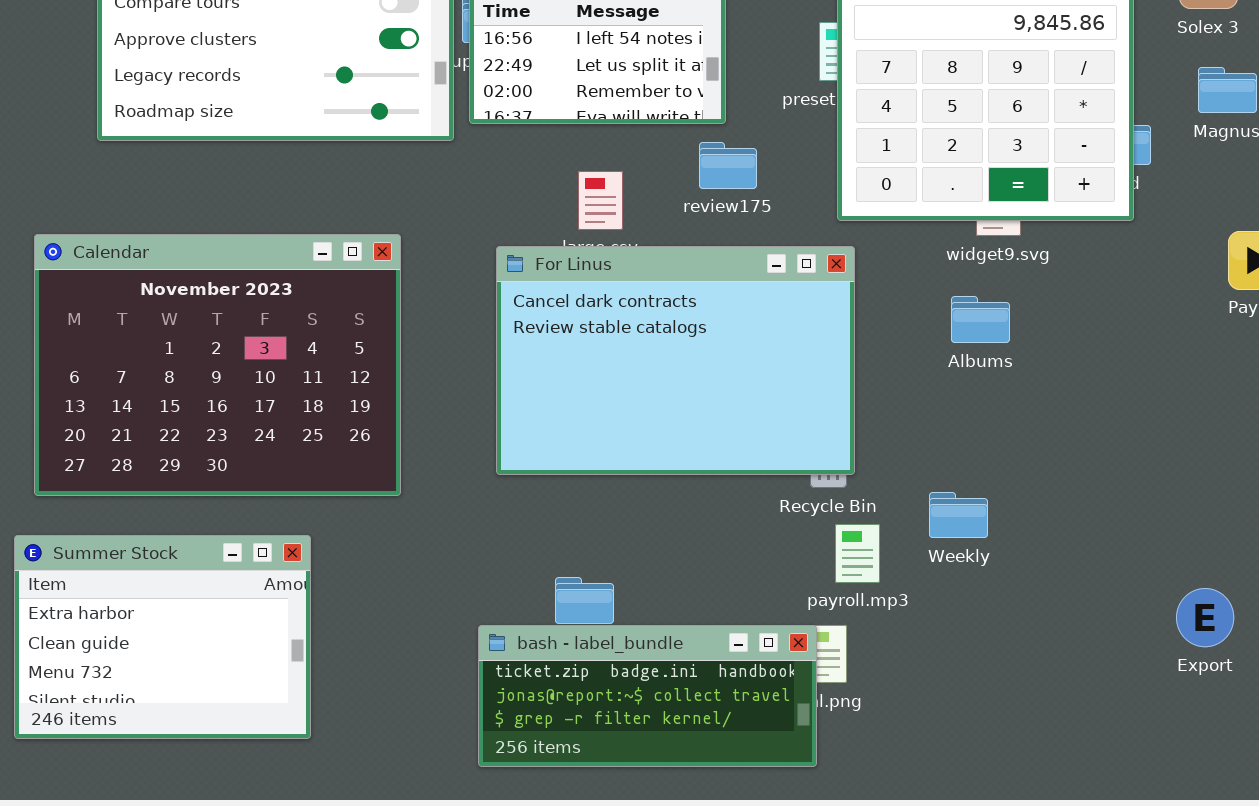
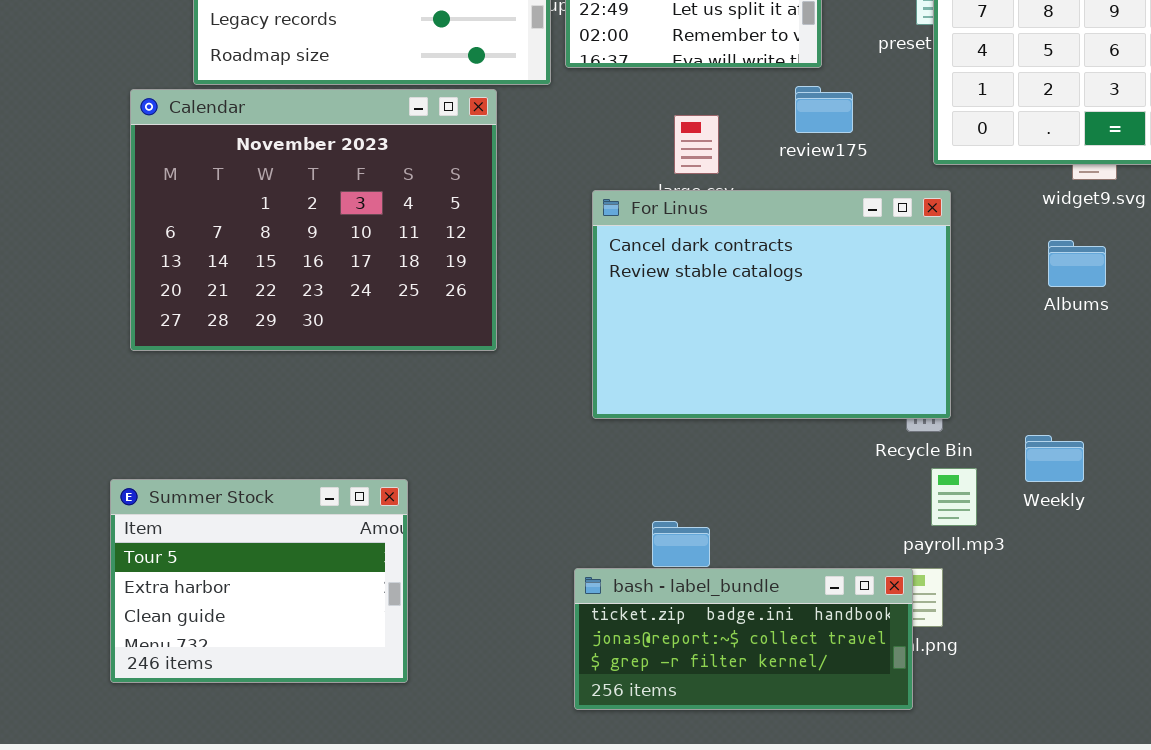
Calendar: [34,234,401,496] -> [130,89,497,351], moved
Summer Stock: [14,535,311,739] -> [110,479,408,683], scrolled up 1 row

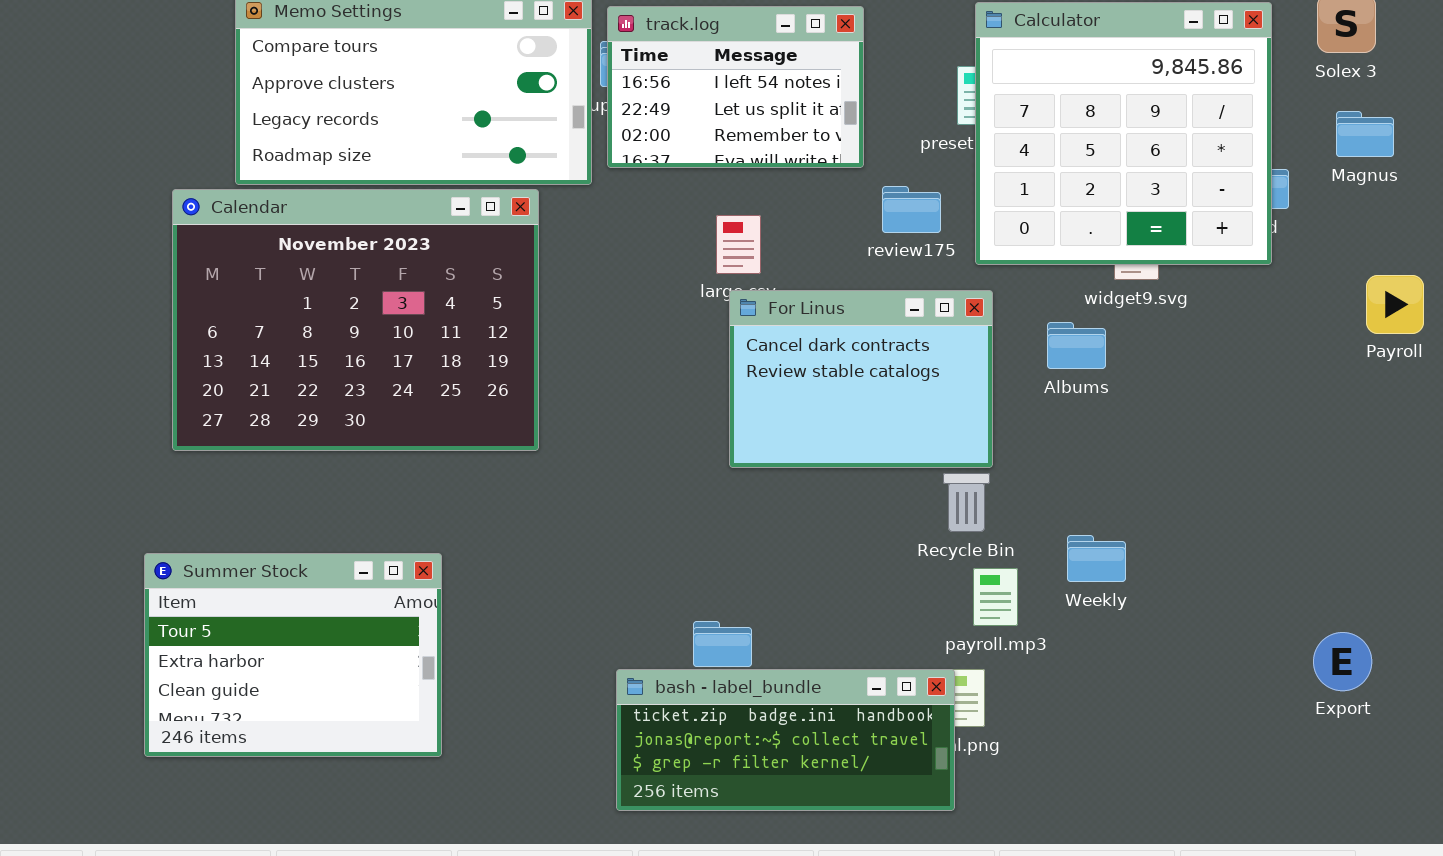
review175: [795,86,853,133] -> [882,186,941,233], moved
For Linus: [592,190,951,419] -> [729,290,993,468], resized
Albums: [1048,240,1106,287] -> [1047,322,1106,369], moved
Summer Stock: [110,479,408,683] -> [144,553,442,757], moved

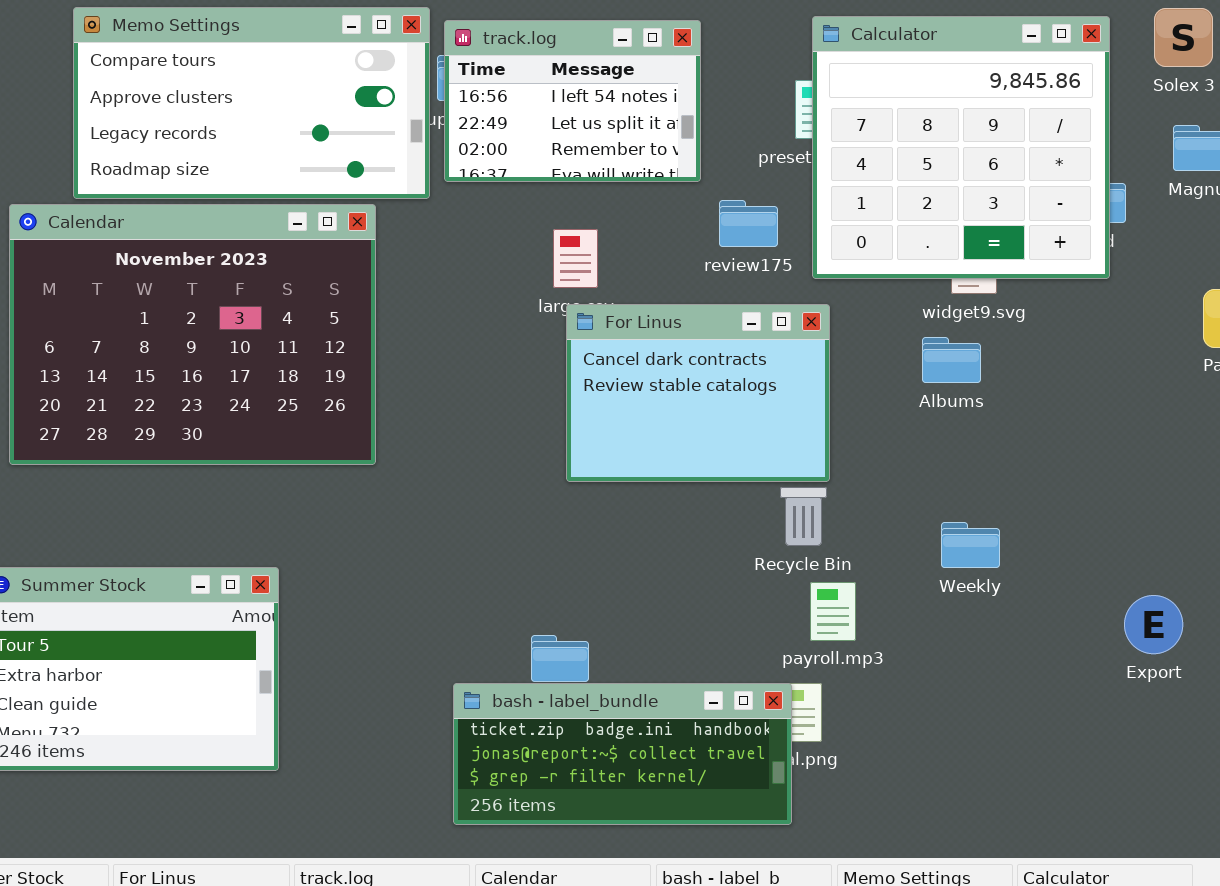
Albums: [1047,322,1106,369] -> [922,337,981,383], moved
Weekly: [1067,535,1126,582] -> [941,522,1000,568], moved
Export: [1313,632,1372,691] -> [1124,595,1183,654], moved

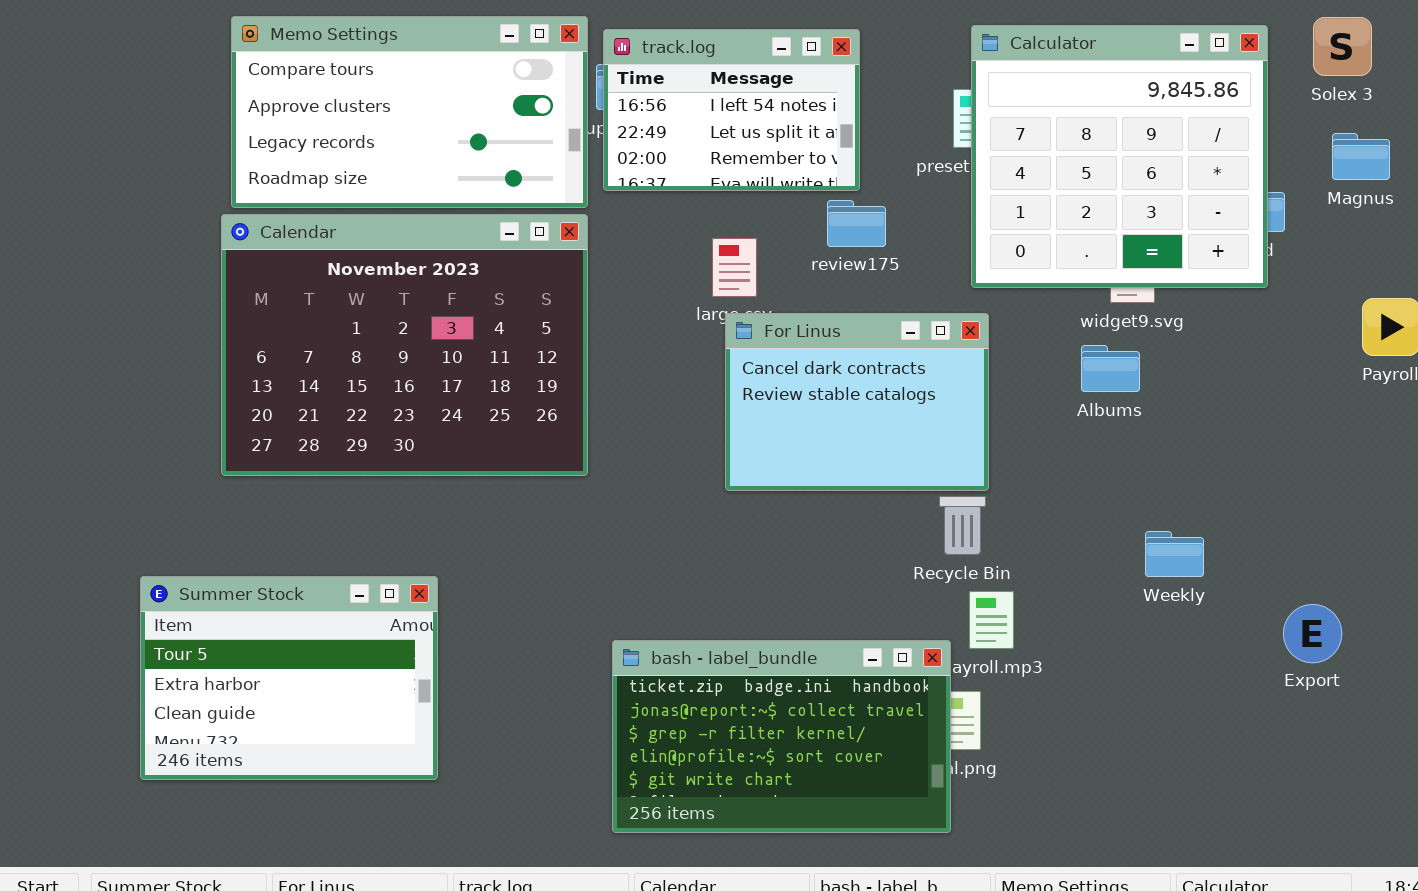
review175: [719,200,778,247] -> [827,200,886,247], moved
Calendar: [9,204,376,465] -> [221,214,588,476], moved
Weekly: [941,522,1000,568] -> [1145,531,1204,577], moved
bash - label_bundle: [453,683,792,825] -> [612,640,951,833], resized

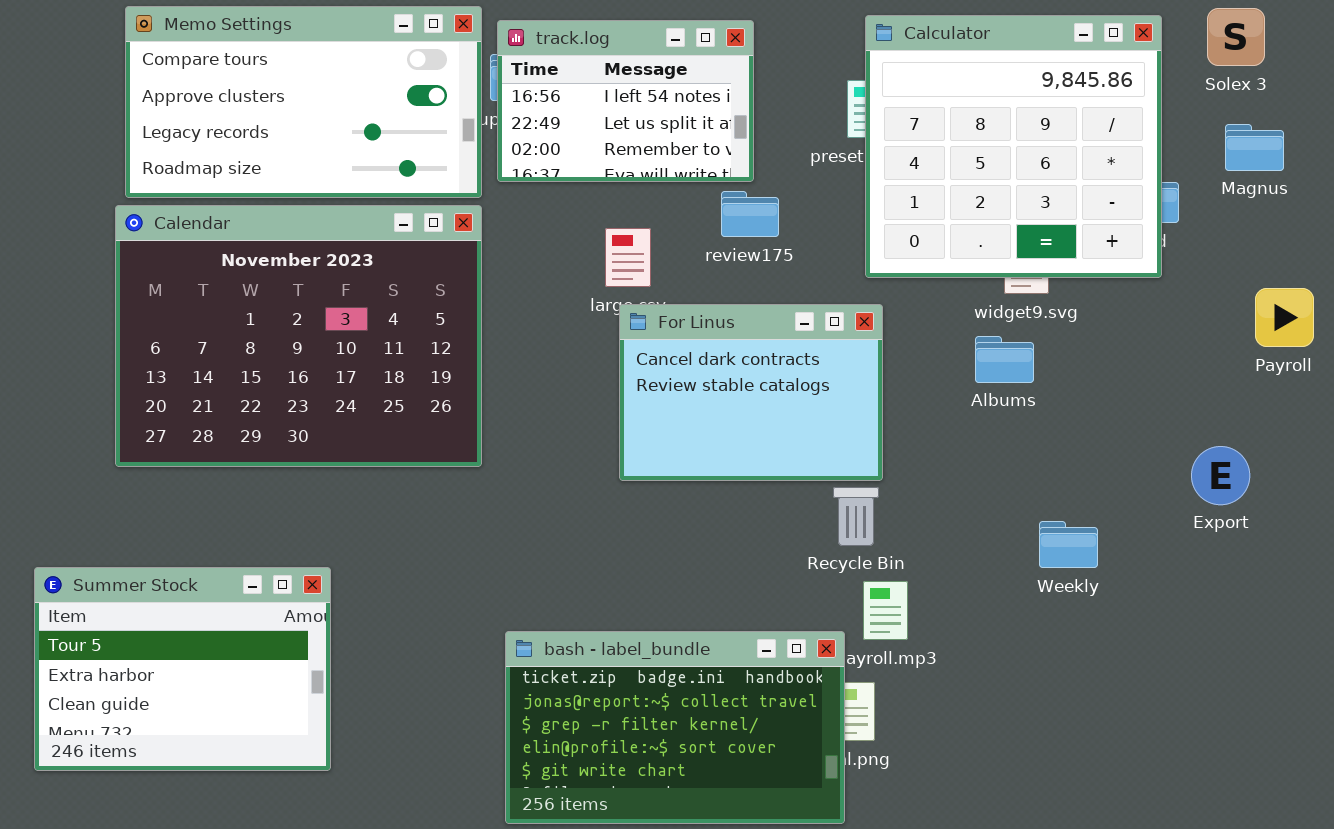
Export: [1283,604,1342,663] -> [1191,446,1250,505], moved

